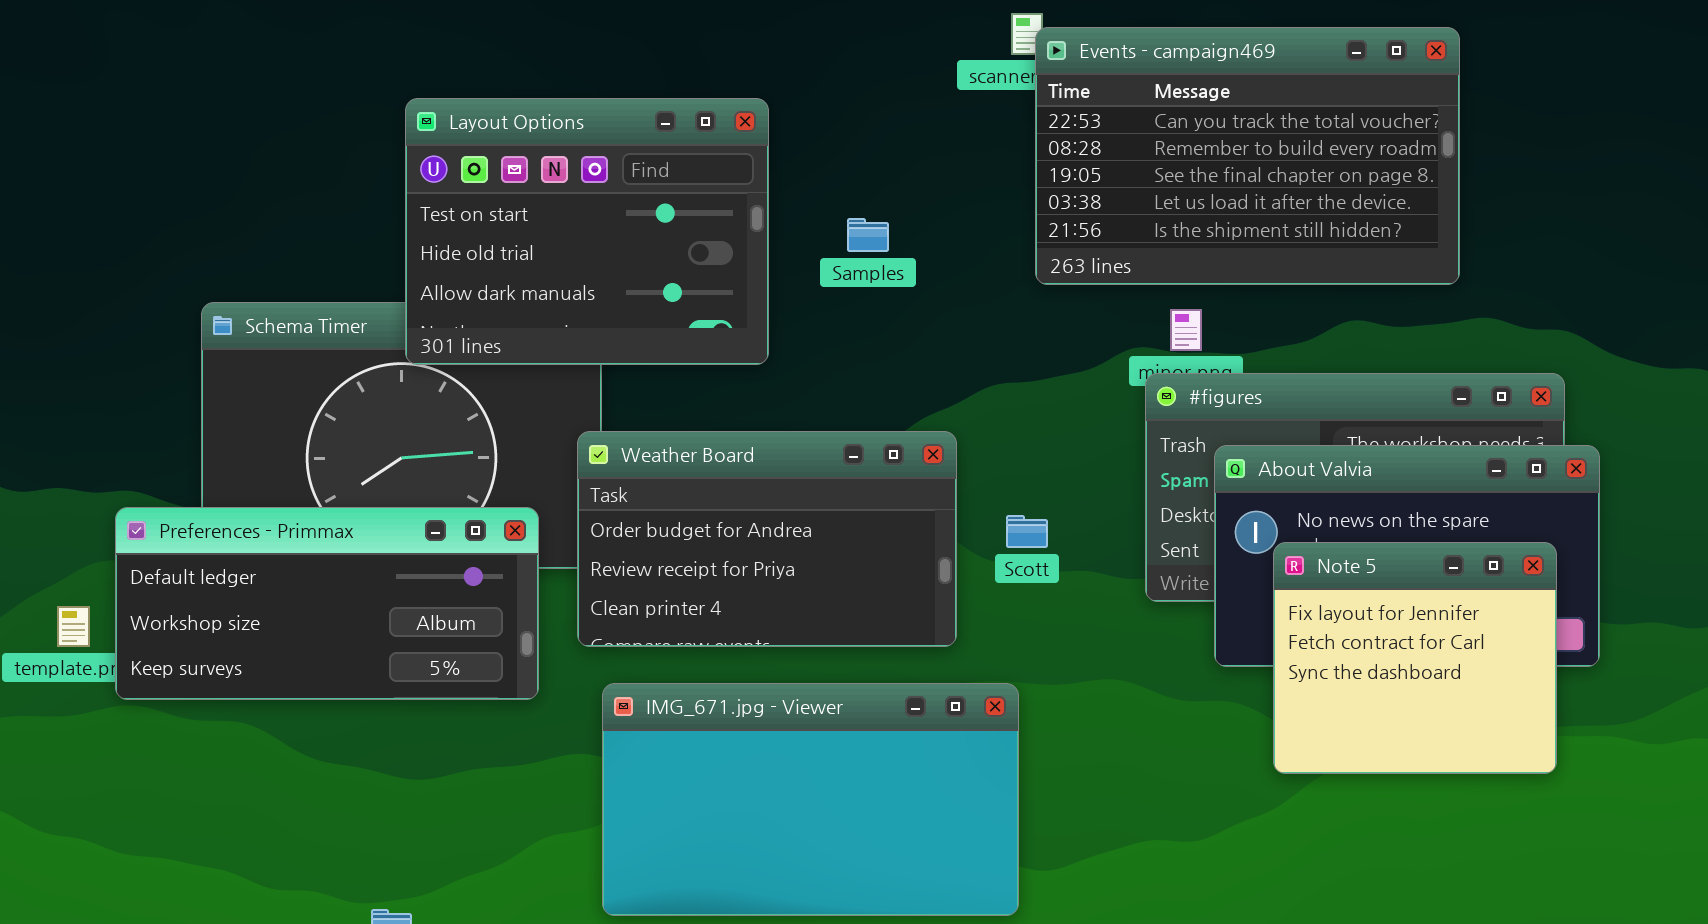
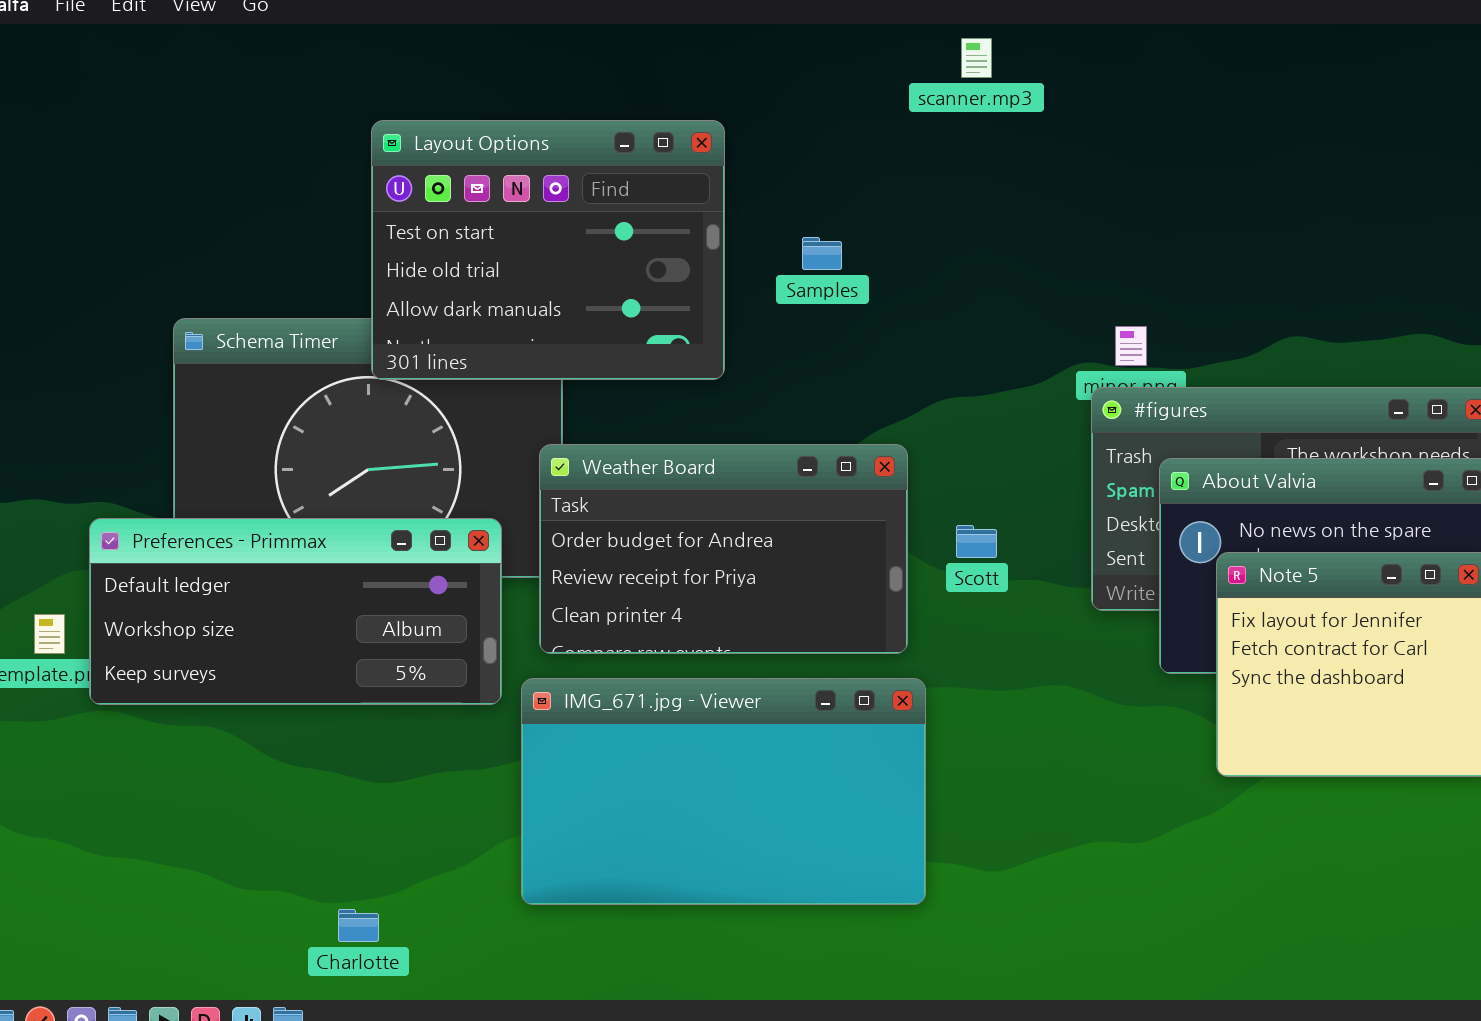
Events - campaign469: [1035,27,1460,285] -> none, closed
IMG_671.jpg - Viewer: [602,683,1019,916] -> [521,678,926,905], moved

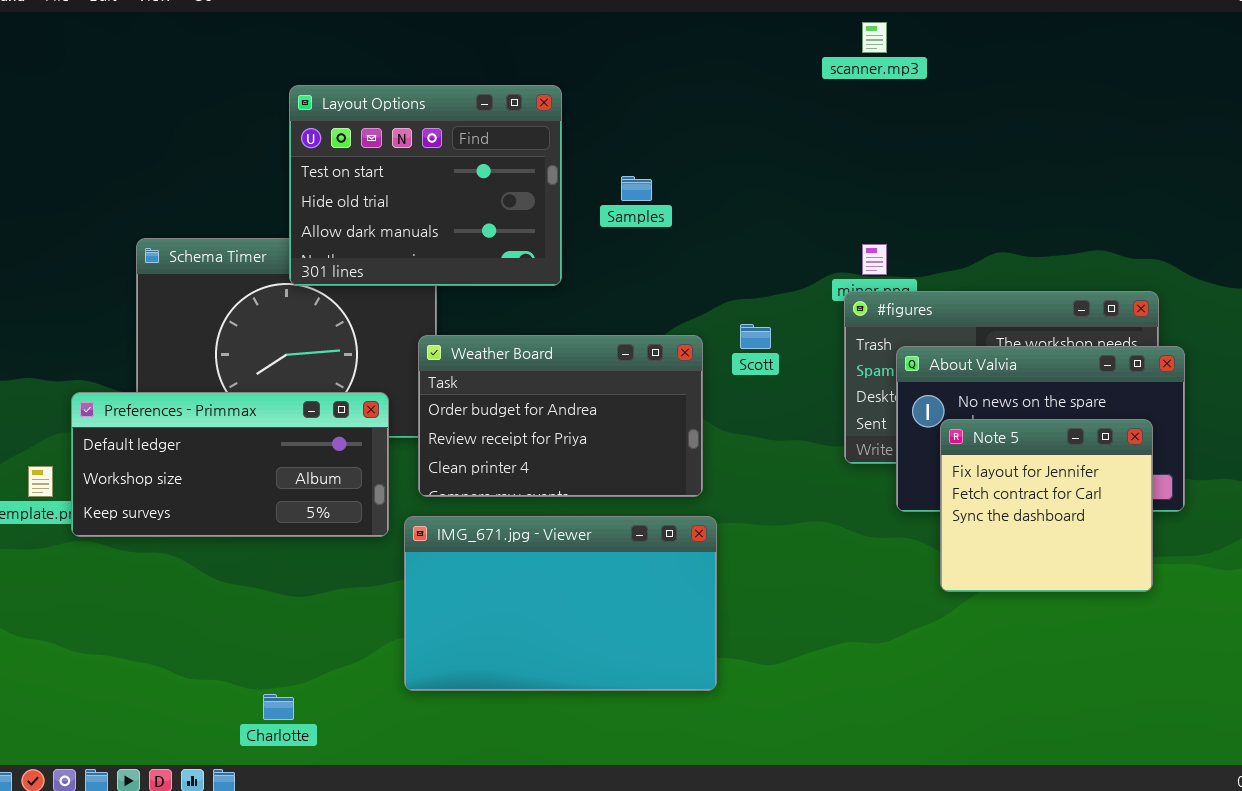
scanner.mp3: [961,38,992,78] -> [862,22,887,53], moved
Scott: [956,525,997,558] -> [740,324,771,349], moved

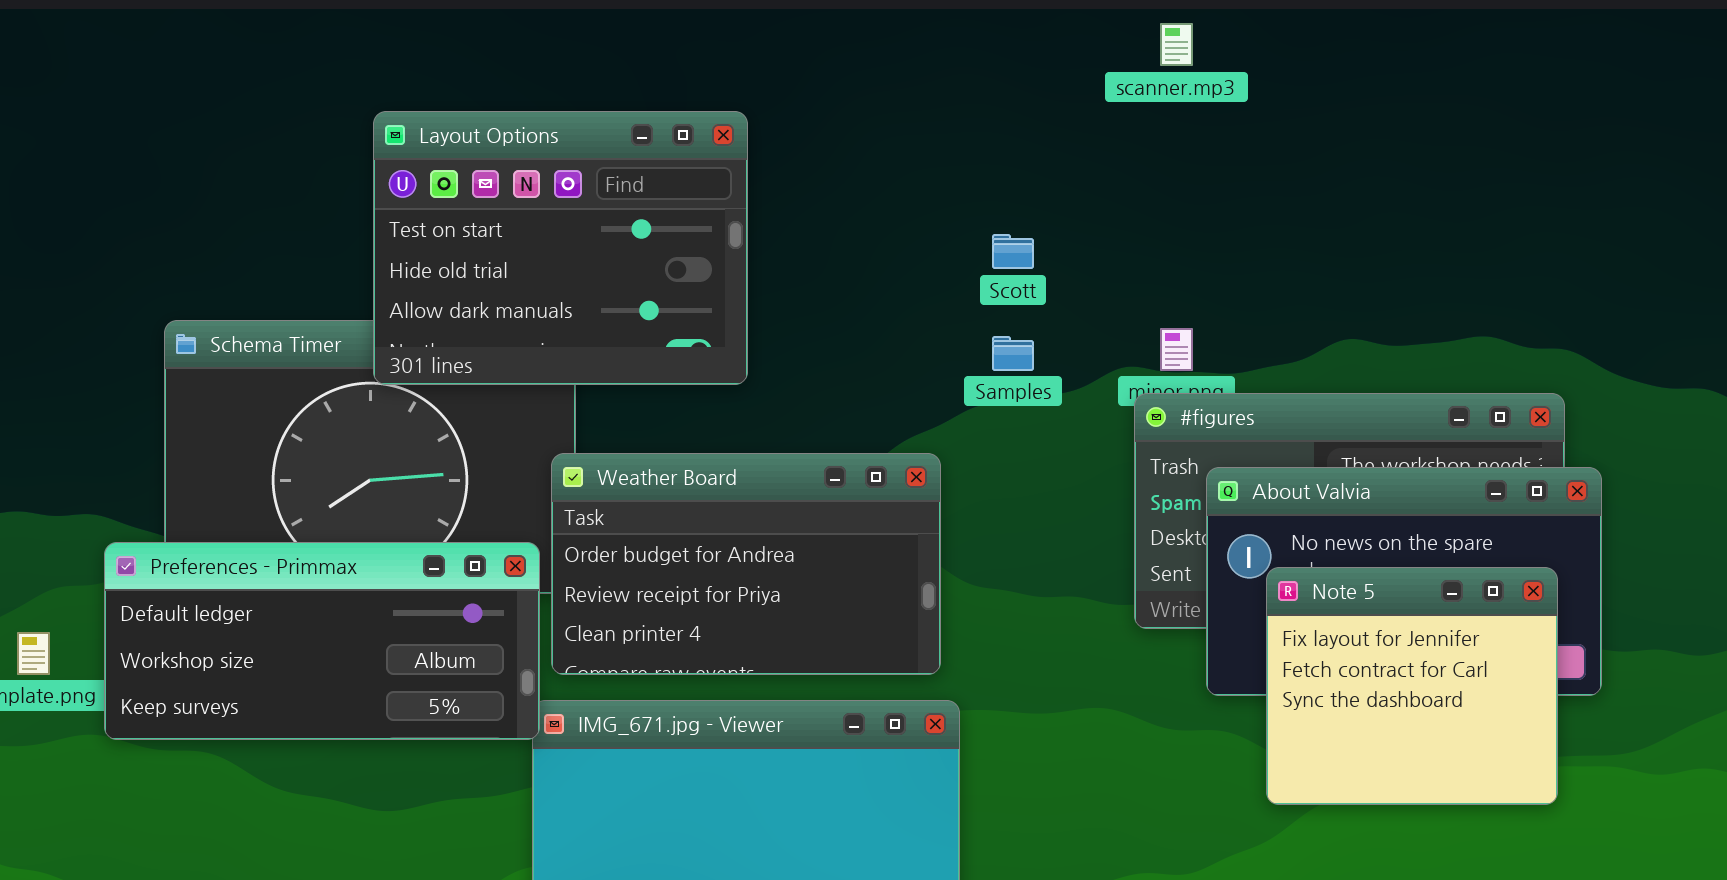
Samples: [621,176,652,201] -> [992,336,1034,371], moved
Scott: [740,324,771,349] -> [992,234,1034,269], moved
Preferences - Primmax: [71,392,389,537] -> [104,542,540,740], moved

